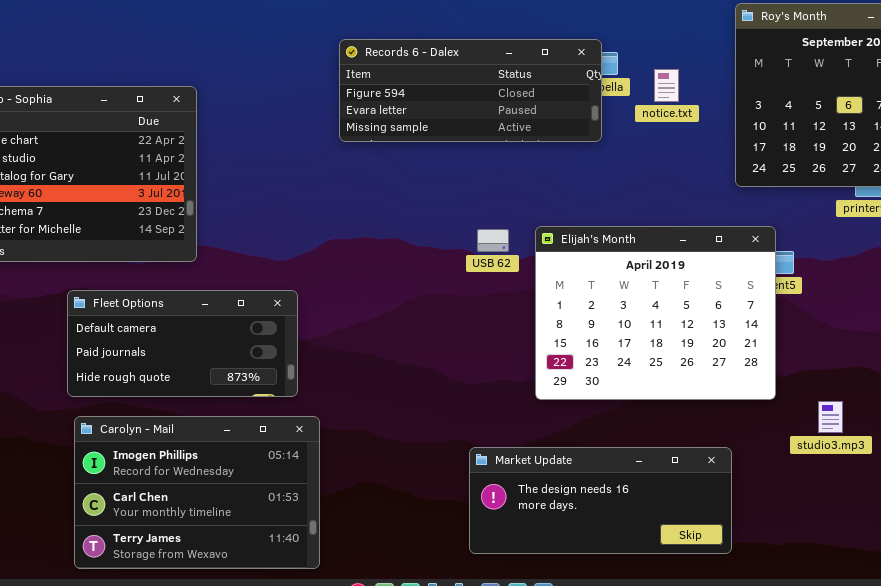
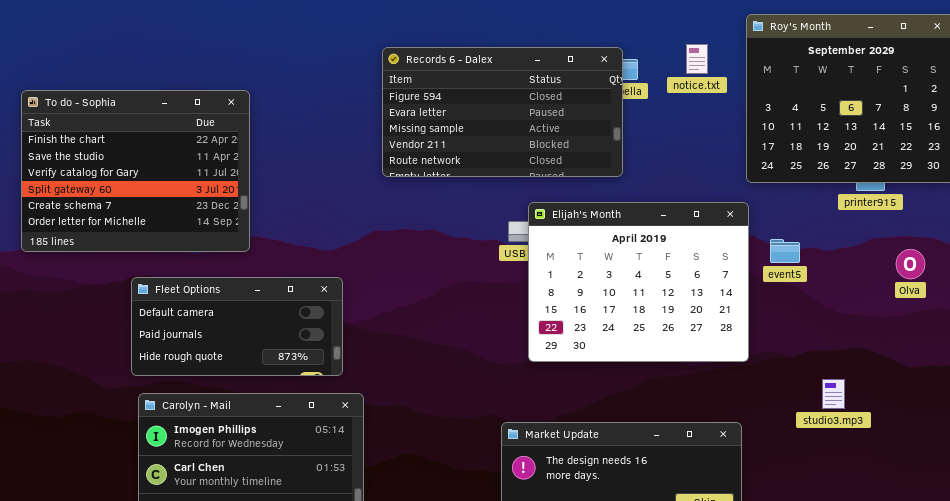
Records 6 - Dalex: [339,39,602,142] -> [382,47,623,177], resized
notice.txt: [654,69,679,102] -> [686,44,708,74], moved
Elijah's Month: [535,226,776,400] -> [528,202,749,362], moved

